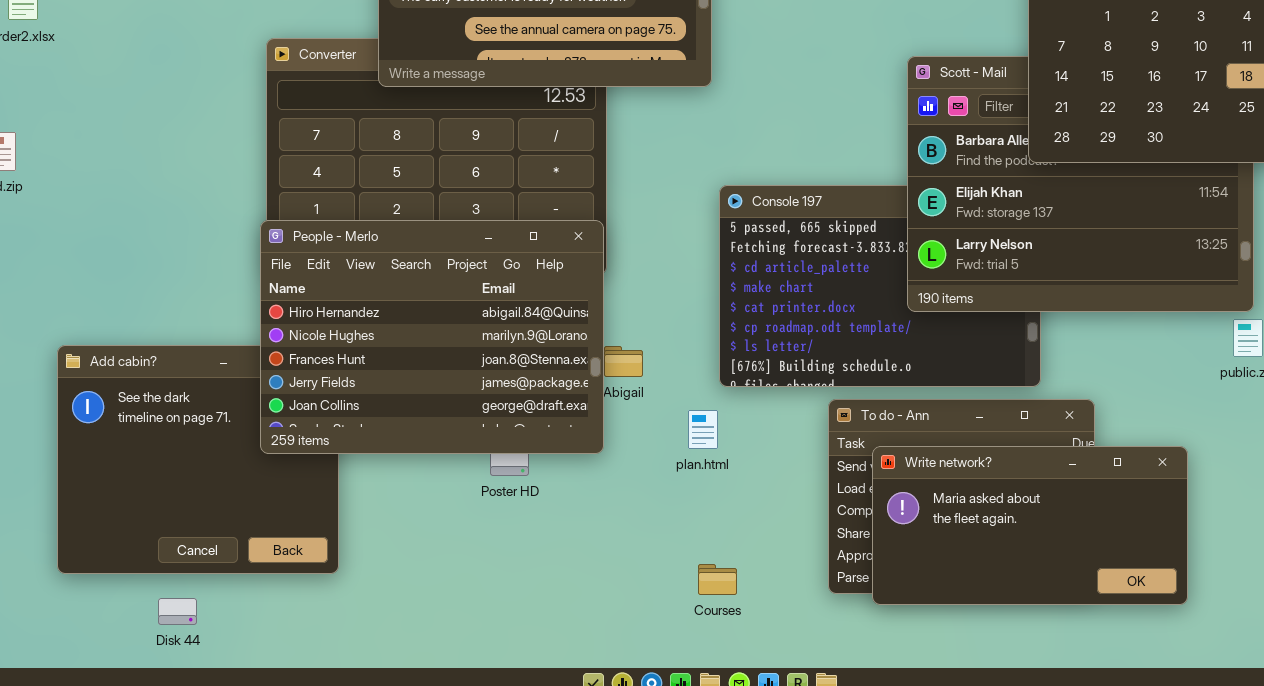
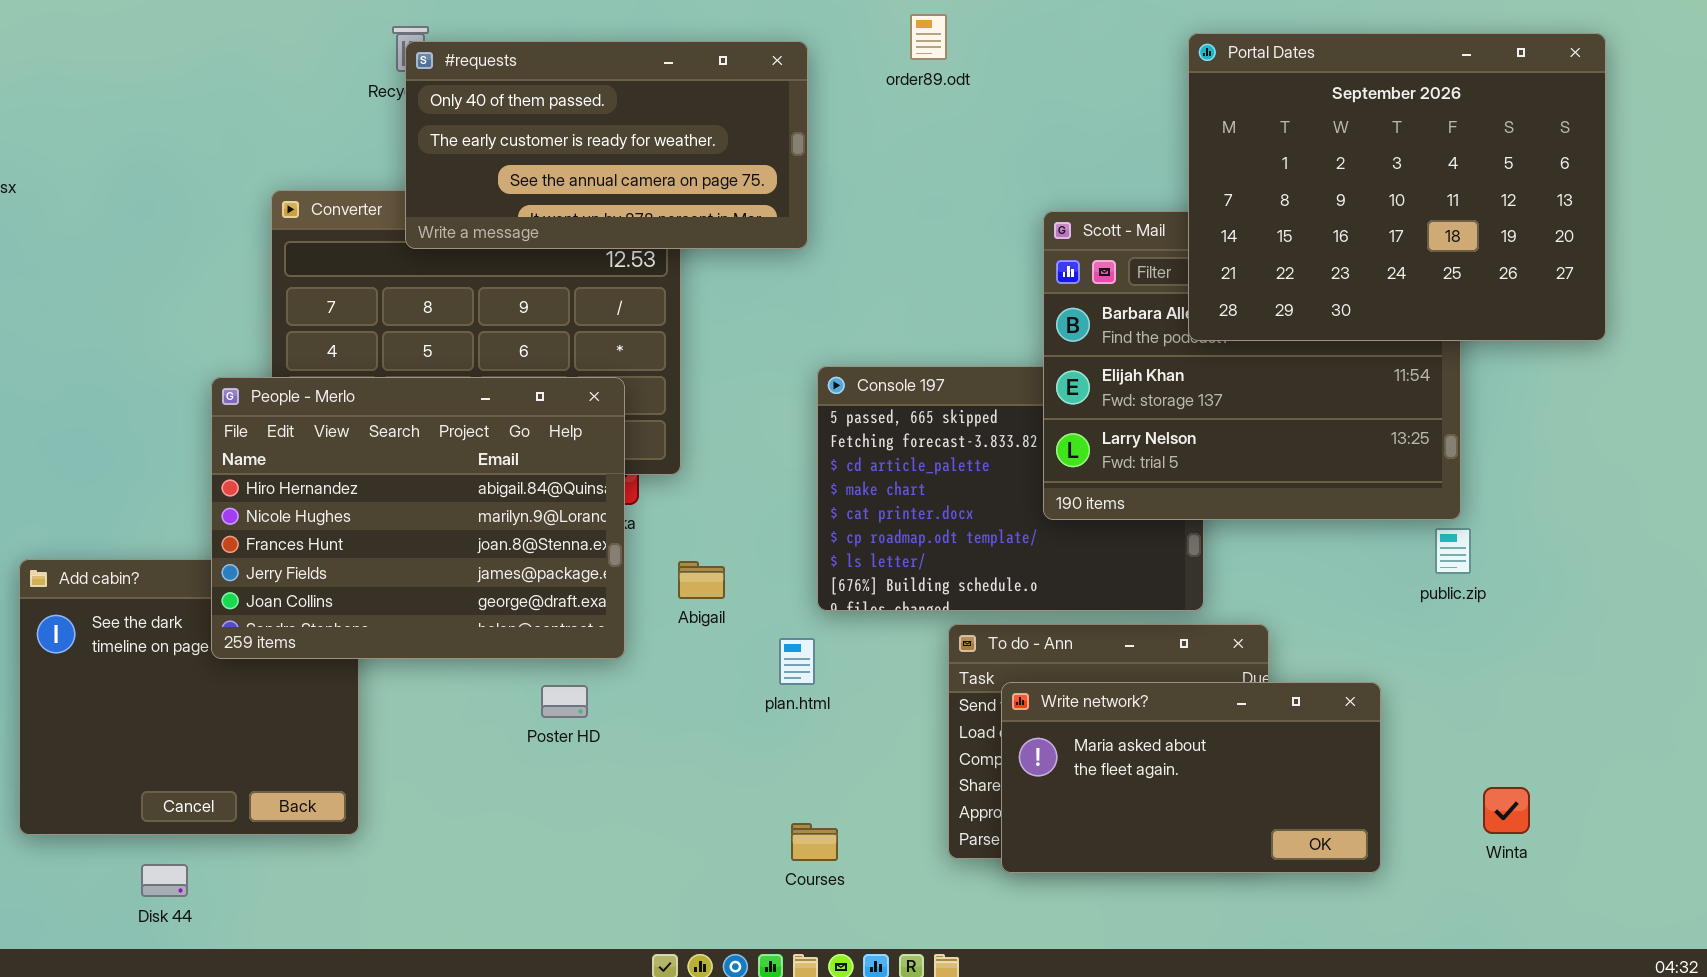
People - Merlo: [260,220,604,454] -> [211,377,625,659], moved

